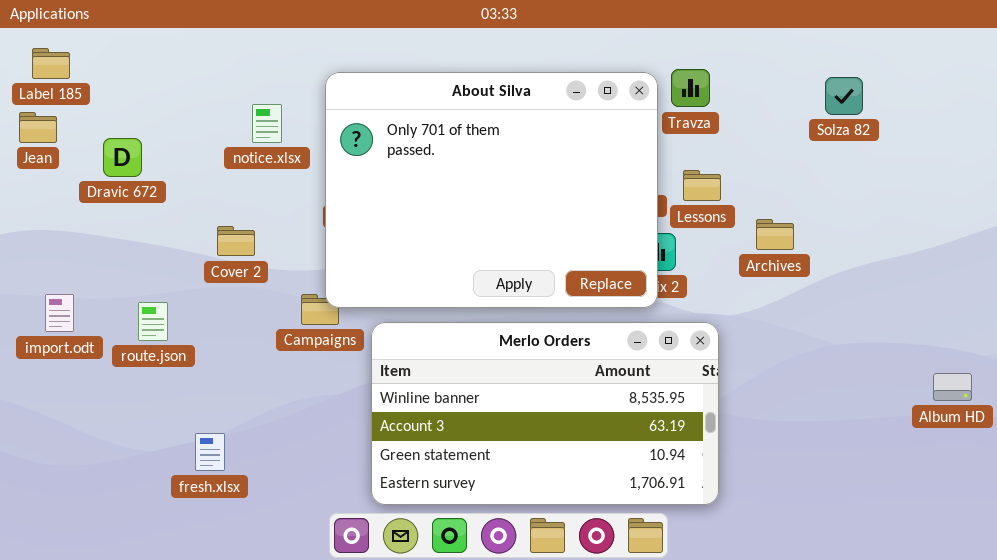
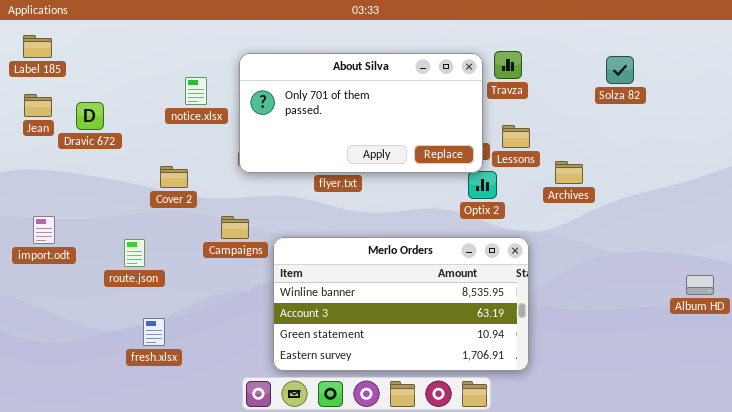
About Silva: [325,72,658,308] -> [239,53,483,173], resized
Jean: [19,112,57,143] -> [24,94,52,117], moved
route.json: [138,302,168,341] -> [124,239,145,267], moved

